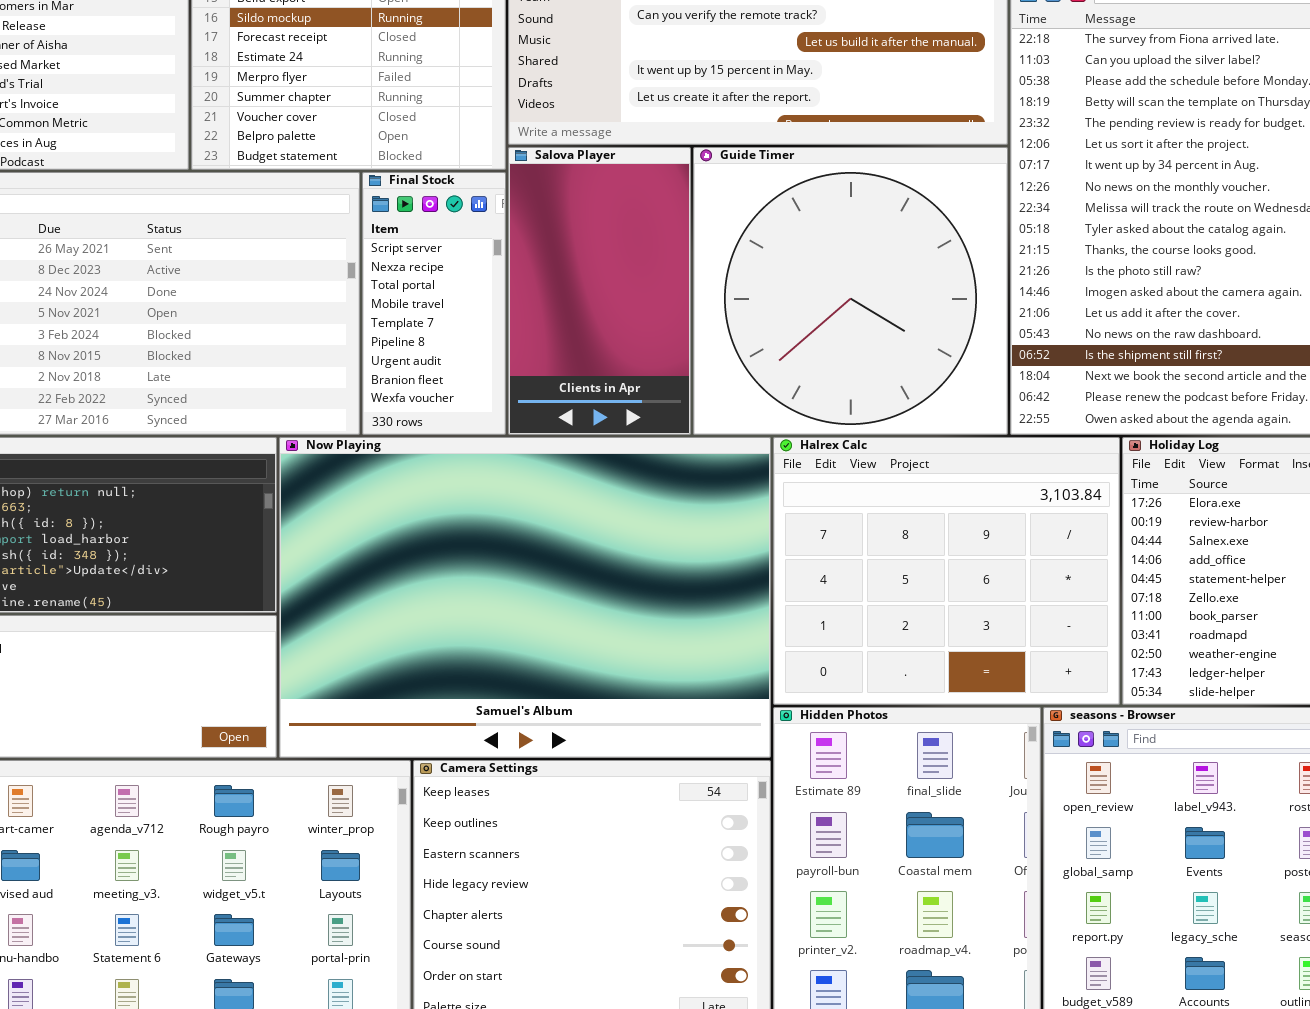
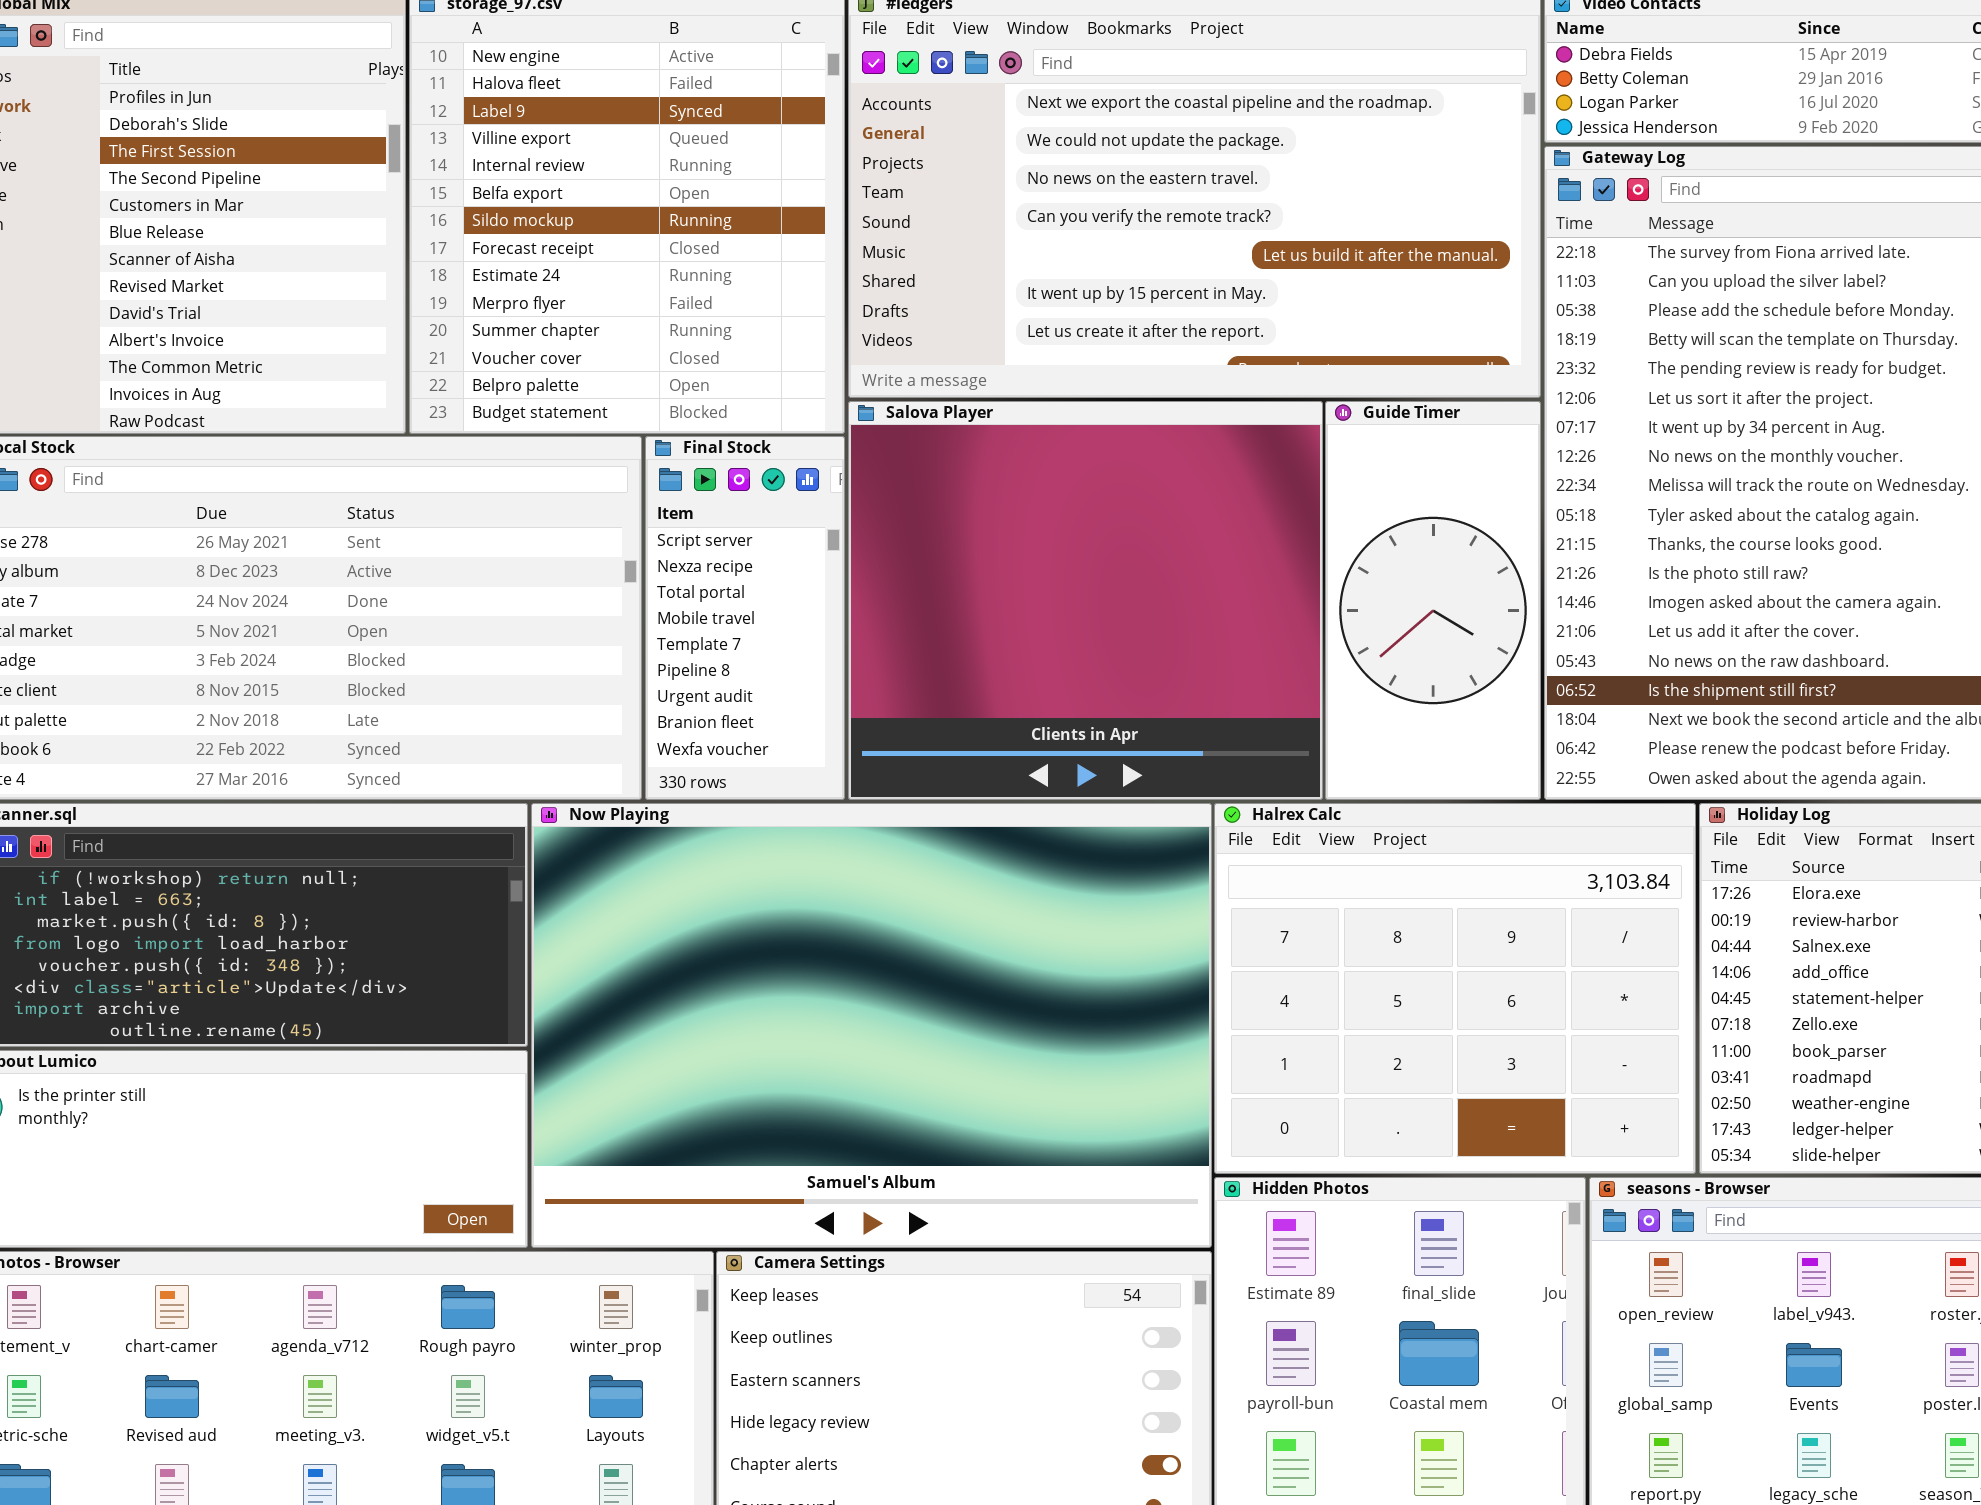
Salova Player: [508,147,691,435] -> [848,401,1323,800], resized
Guide Timer: [693,147,1008,435] -> [1325,401,1541,800], resized

